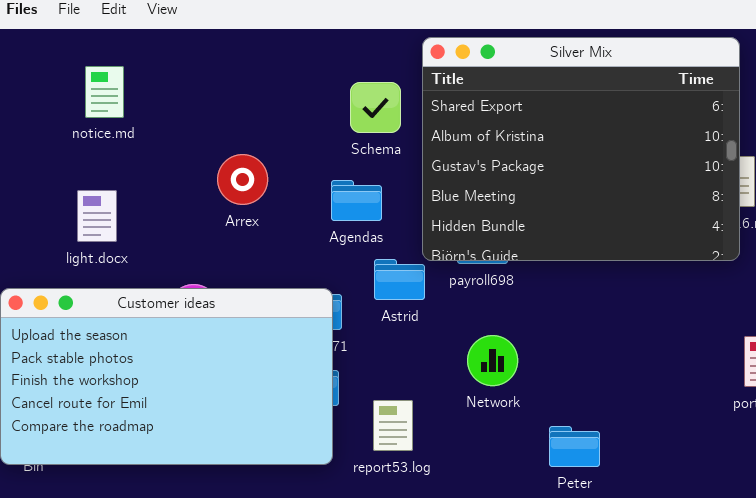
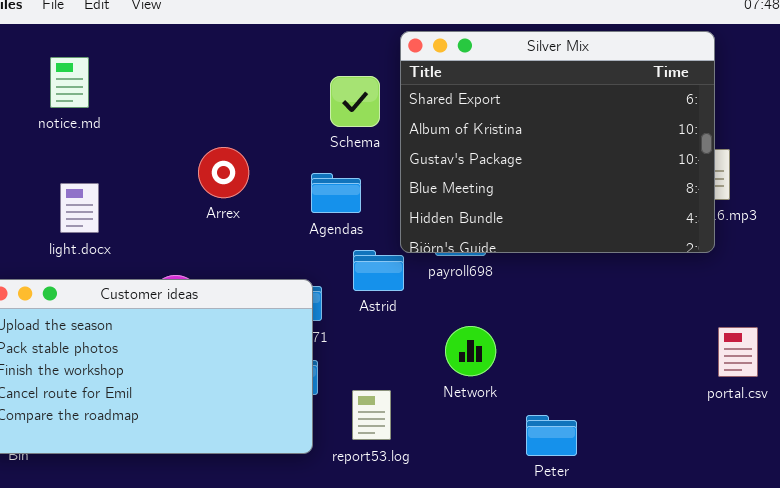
notice.md: [85,66,124,118] -> [50,57,89,108], moved

